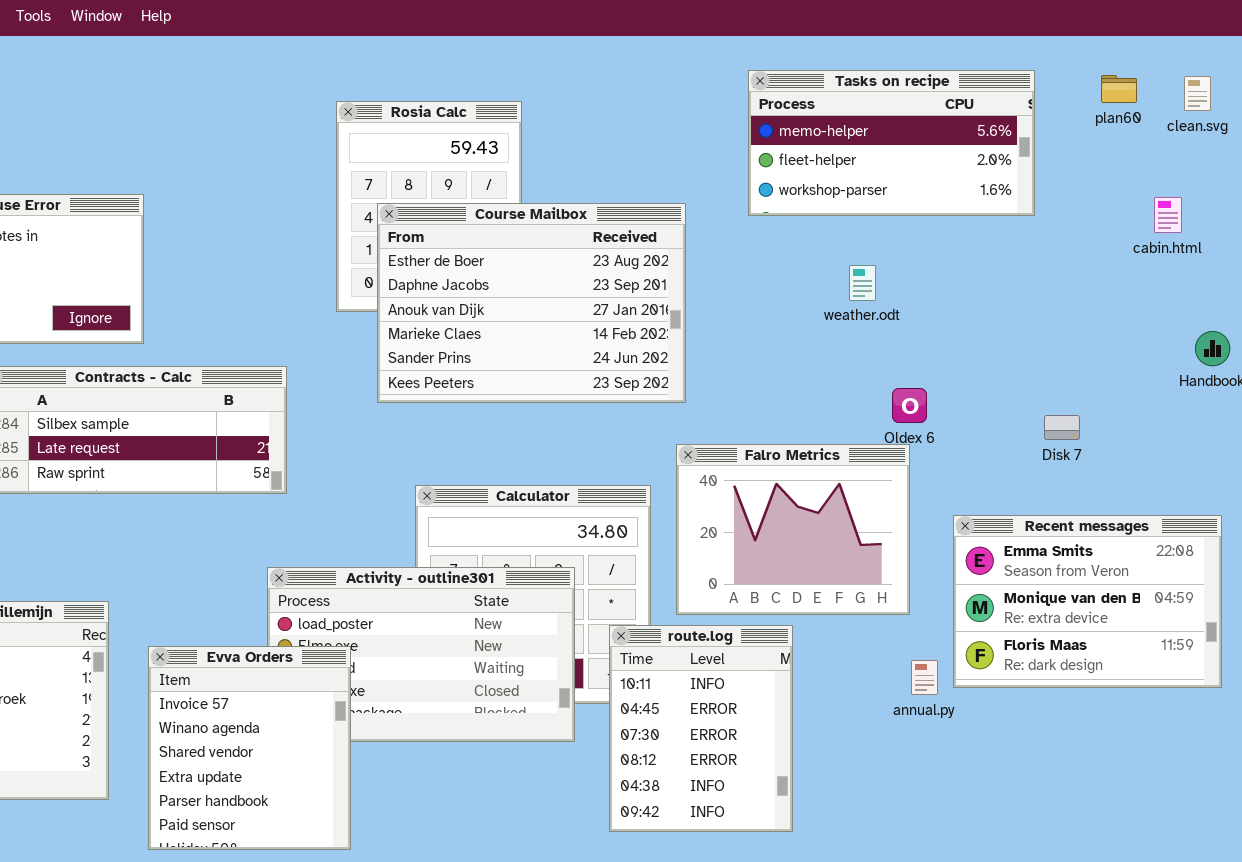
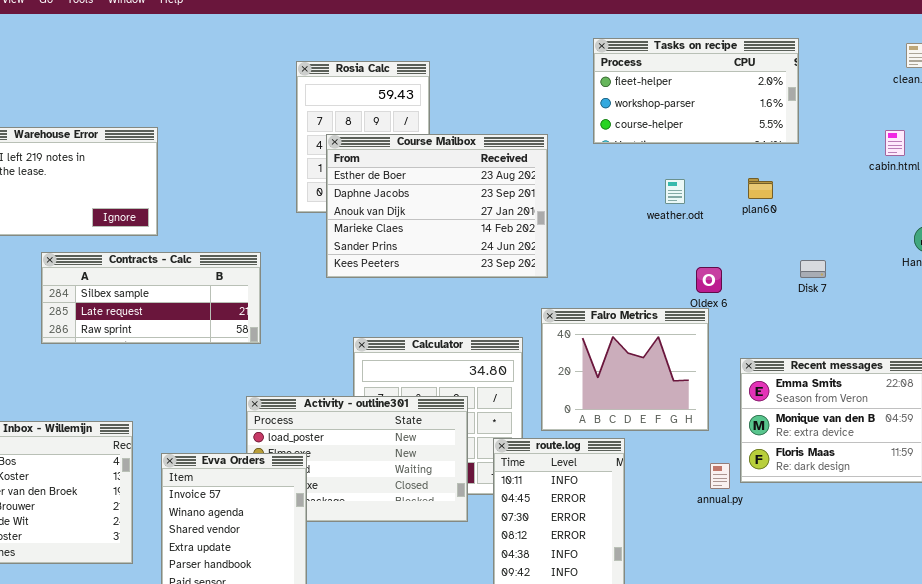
Tasks on recipe: [748,70,1035,216] -> [593,38,799,144], scrolled down 1 row
plan60: [1101,75,1137,103] -> [748,178,773,199], moved
Disk 7: [1044,415,1080,440] -> [800,260,826,278], moved

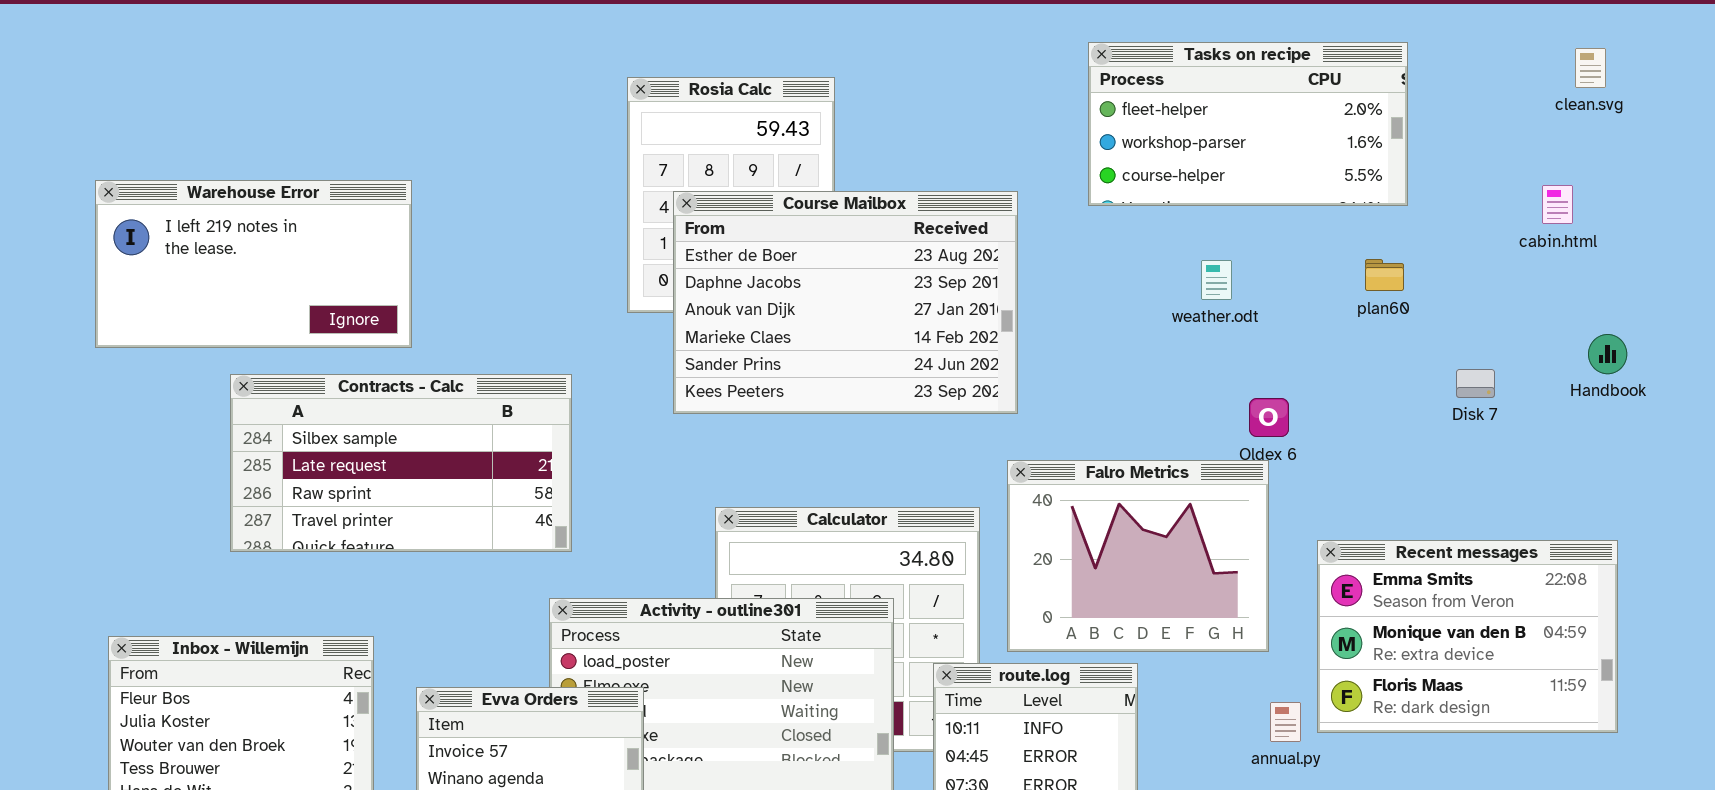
plan60: [748,178,773,199] -> [1365,259,1404,291], moved
Contracts - Calc: [41,252,261,344] -> [230,374,572,552], resized
Disk 7: [800,260,826,278] -> [1456,369,1495,398], moved

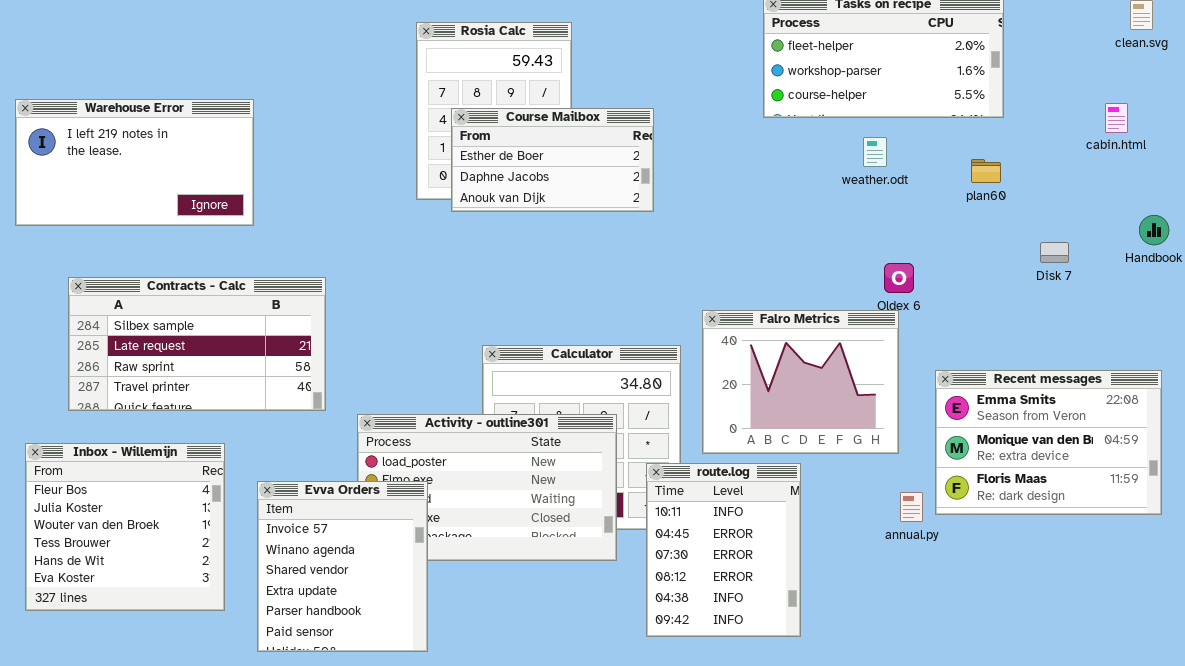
Course Mailbox: [673,191,1018,414] -> [451,108,654,212], resized
weather.odt: [1201,260,1232,300] -> [863,137,887,167], moved
Contracts - Calc: [230,374,572,552] -> [68,277,326,411], moved

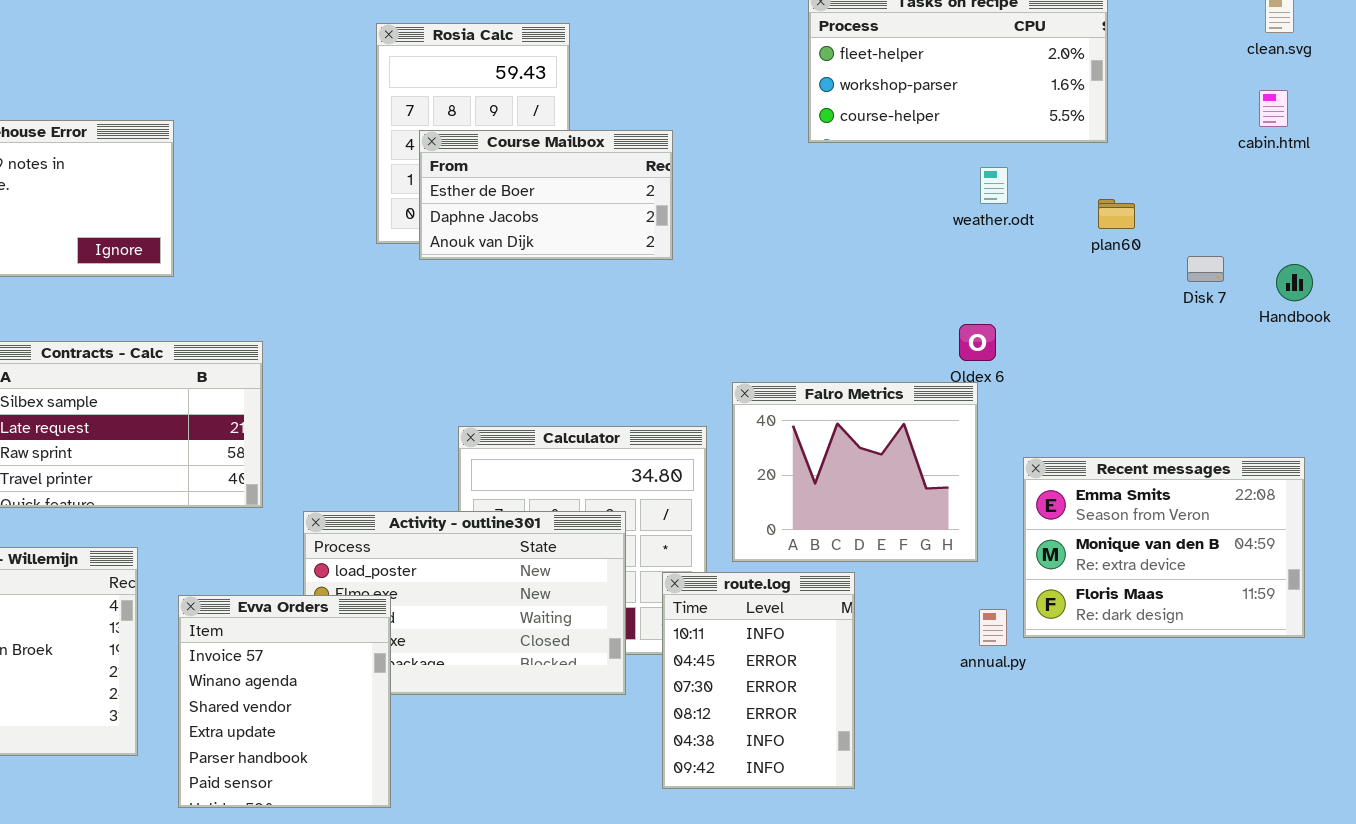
cabin.html: [1105,103,1128,133] -> [1259,90,1288,127], moved
weather.odt: [863,137,887,167] -> [980,167,1008,204], moved
plan60: [971,159,1001,183] -> [1098,199,1135,229], moved
Disk 7: [1040,242,1069,263] -> [1187,256,1224,282], moved

